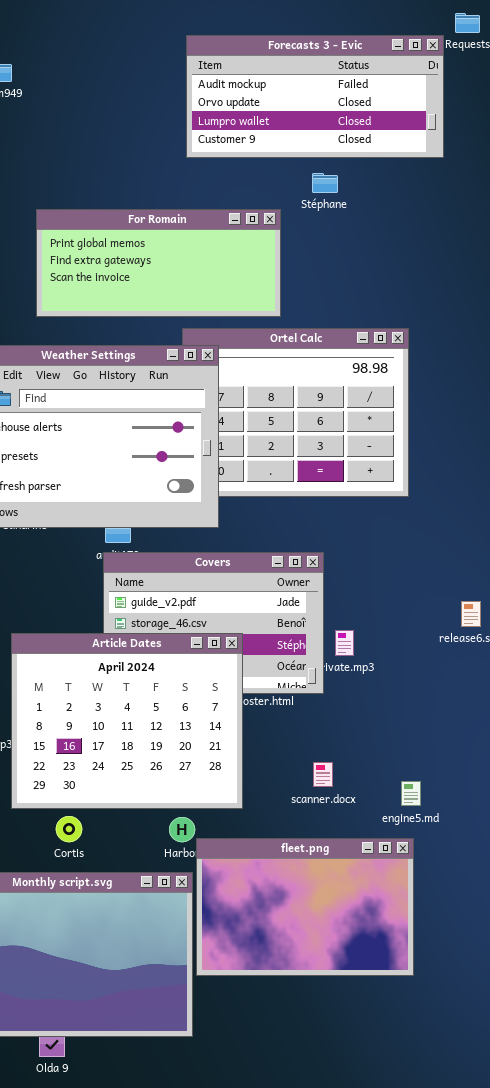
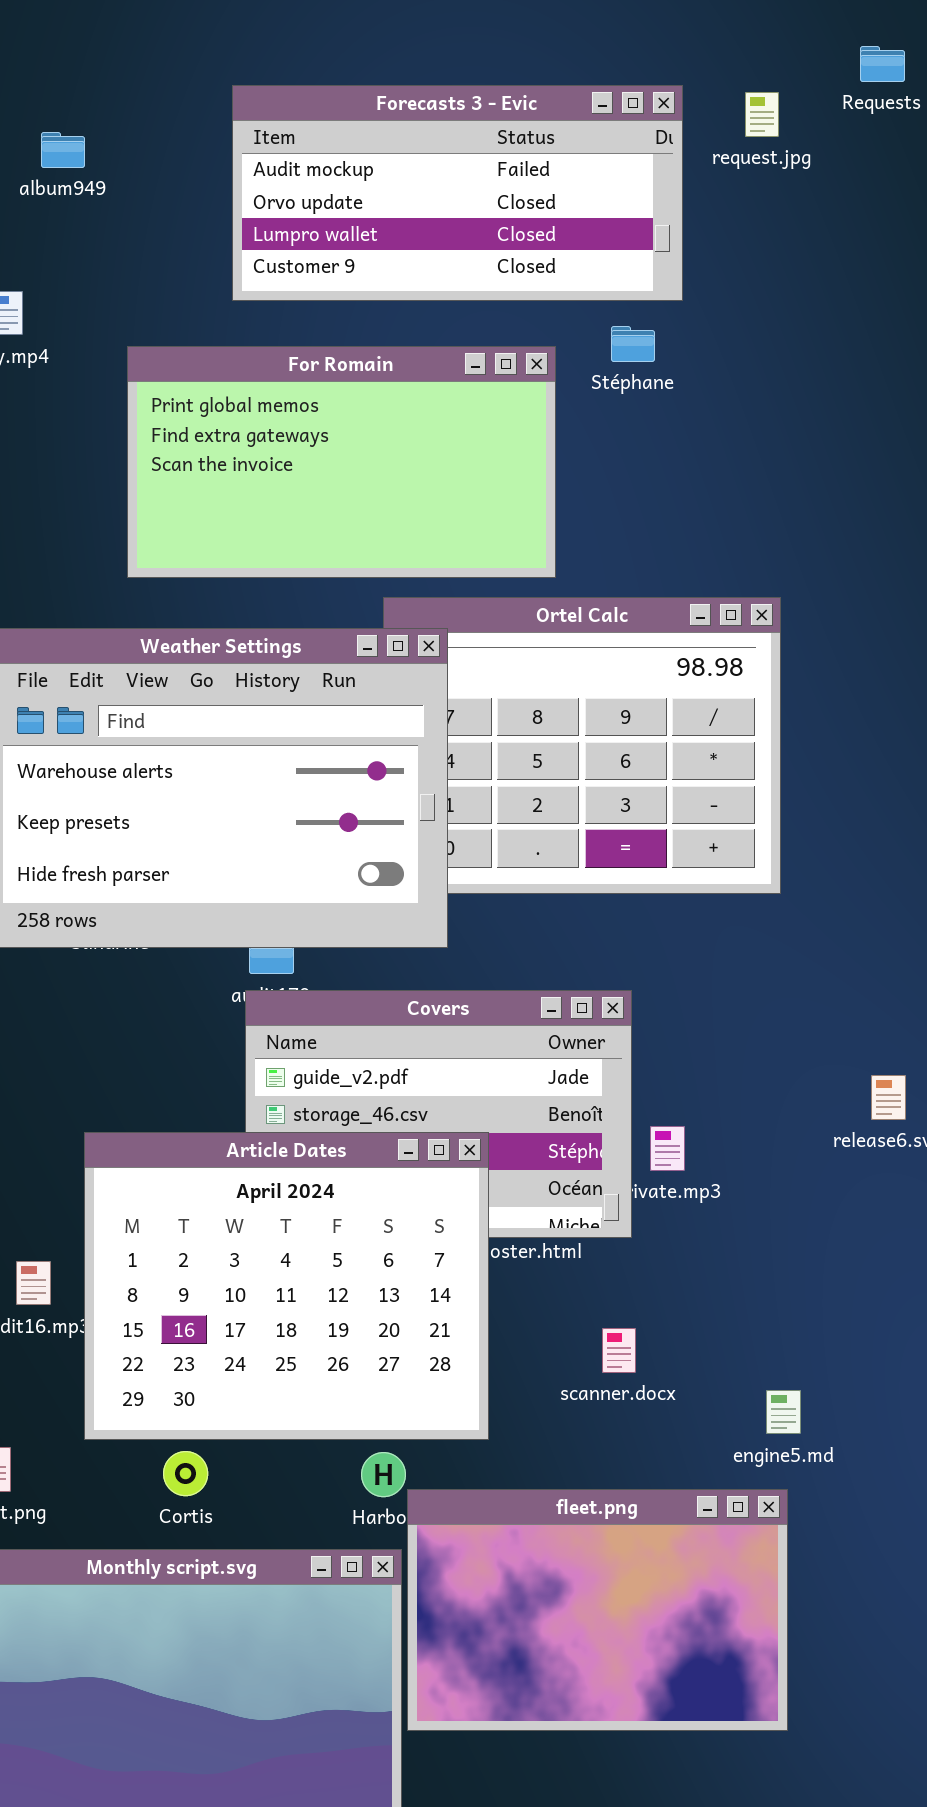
Forecasts 3 - Evic: [186,35,444,158] -> [232,85,683,301], moved
For Romain: [36,209,281,317] -> [127,346,556,578], resized
scanner.docx: [313,762,333,787] -> [602,1328,636,1373], moved

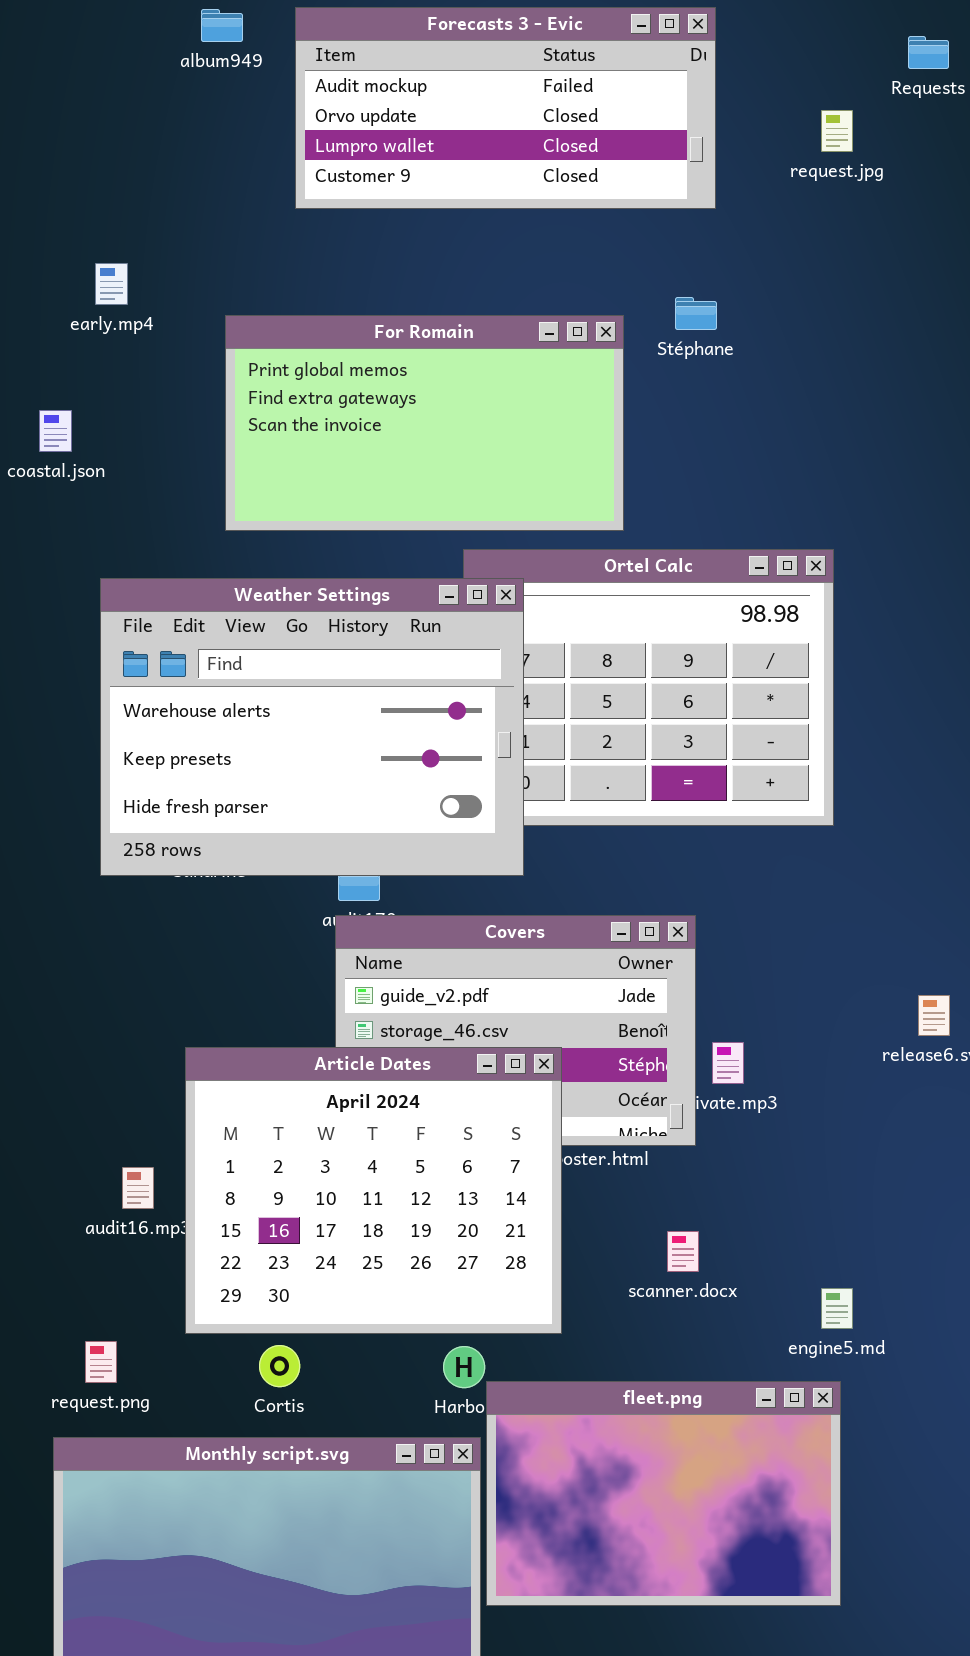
Forecasts 3 - Evic: [232,85,683,301] -> [295,7,716,209], moved
request.jpg: [745,92,779,137] -> [821,110,853,152], moved
album949: [41,132,85,168] -> [201,9,243,42], moved

